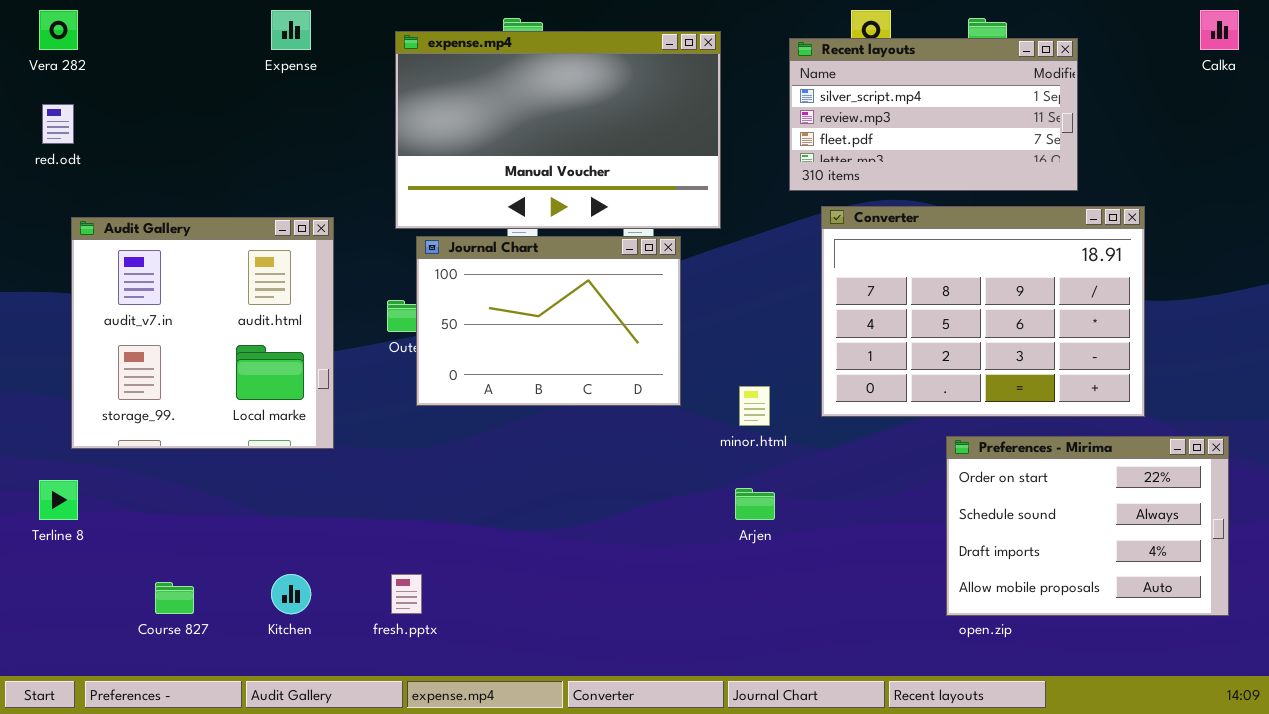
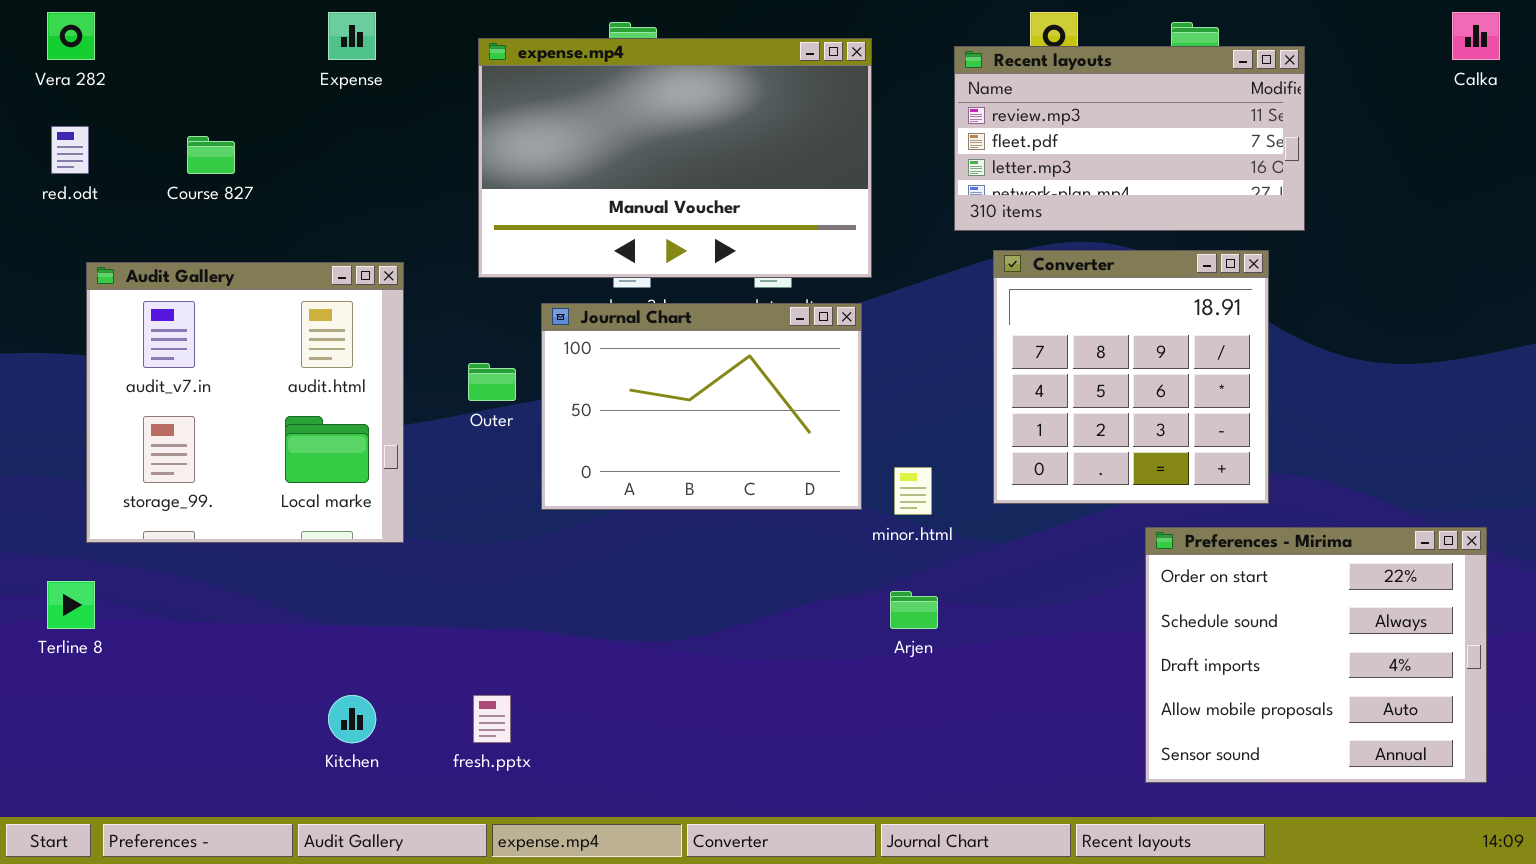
Recent layouts: [789,38,1078,191] -> [954,46,1305,231], scrolled down 1 row
Converter: [821,206,1145,417] -> [993,250,1269,504], resized
Journal Chart: [416,236,681,406] -> [541,303,862,510], moved
Preferences - Mirima: [946,436,1229,616] -> [1145,527,1487,783], resized
Course 827: [155,582,194,614] -> [187,136,235,174], moved

